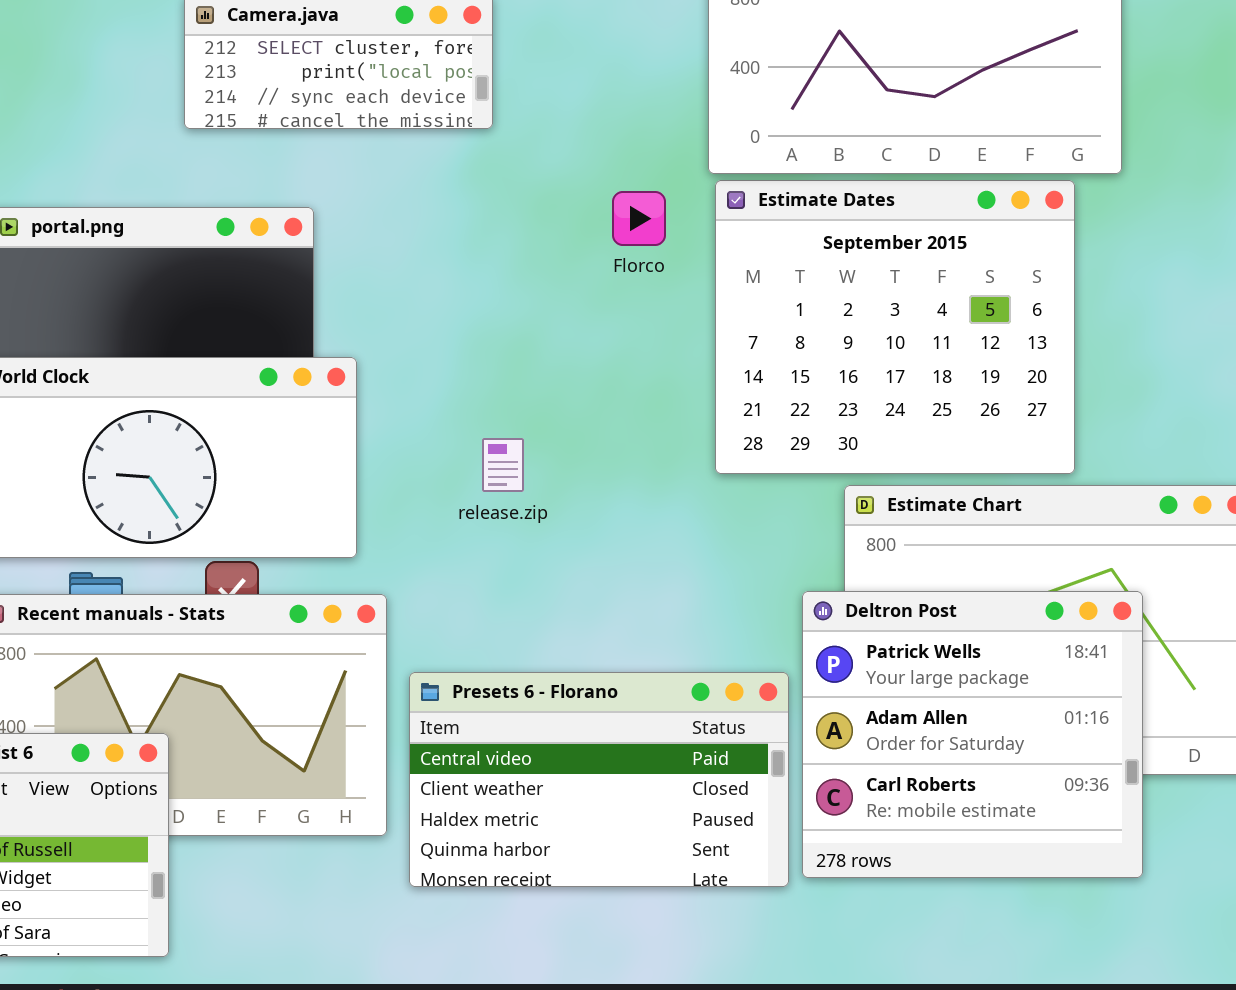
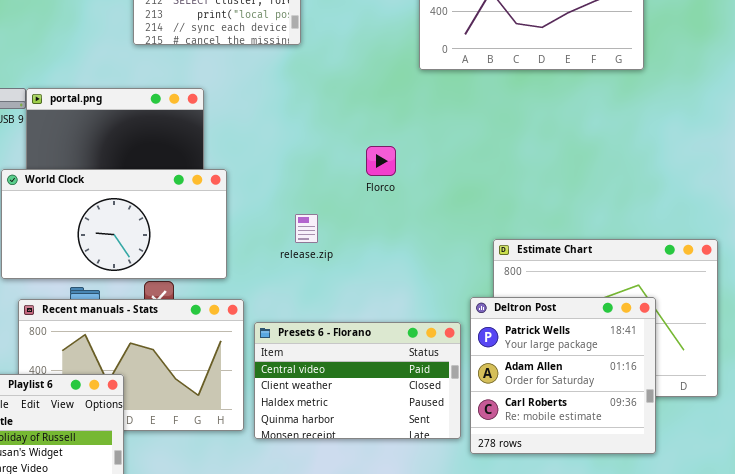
Estimate Dates: [715,180,1075,474] -> none, closed
Florco: [612,191,666,246] -> [366,146,396,176], moved
Presets 6 - Florano: [409,672,789,887] -> [254,322,461,439], moved

